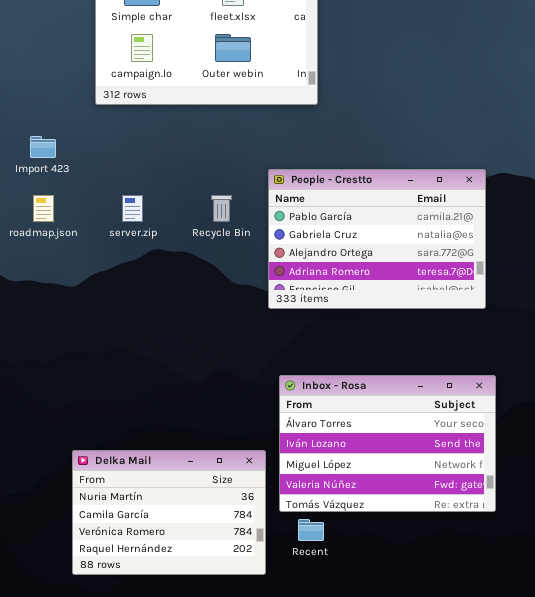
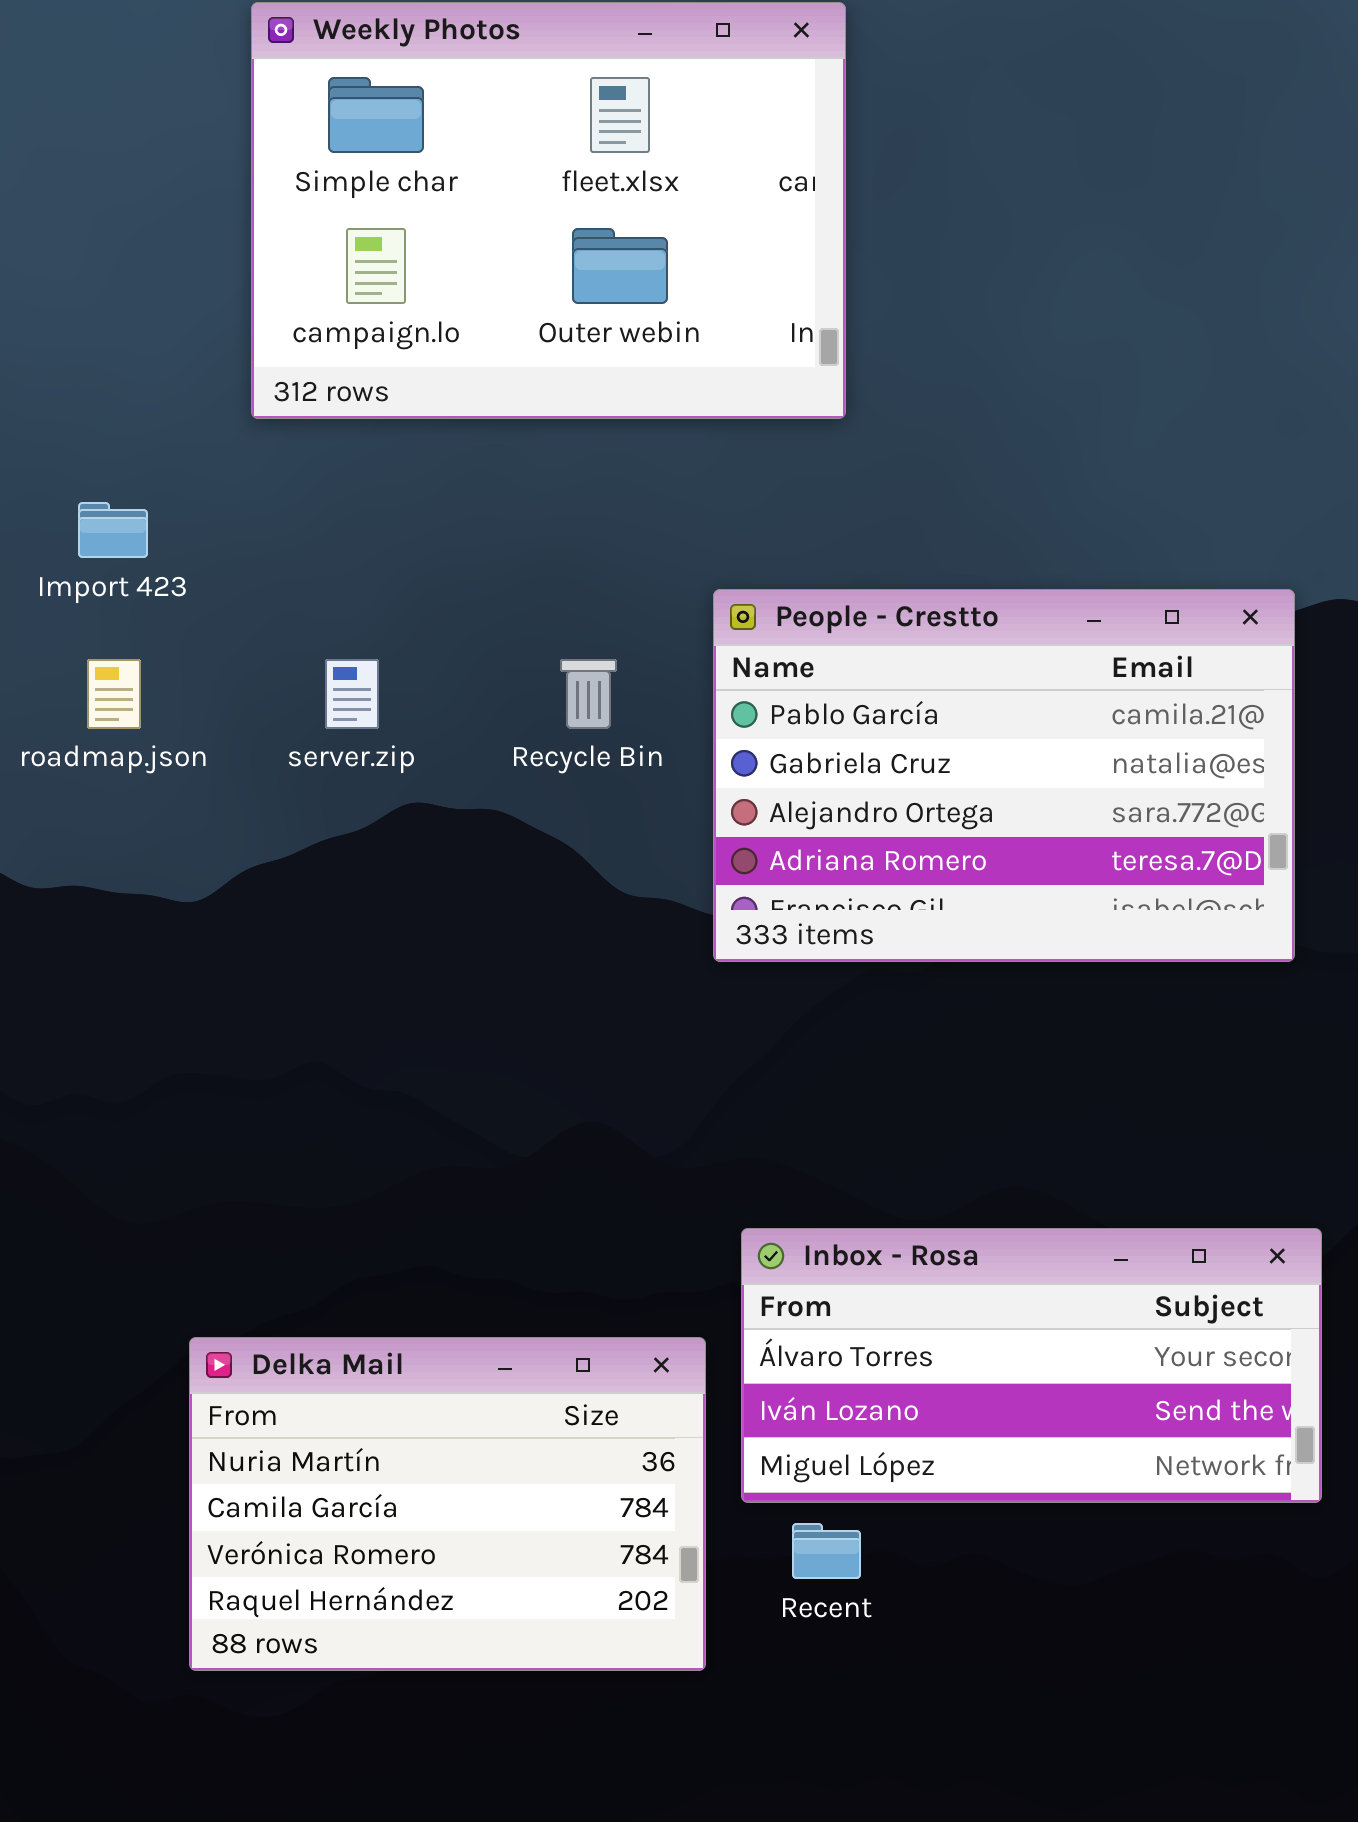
Inbox - Rosa: [279,375,496,512] -> [741,1228,1322,1503], resized

